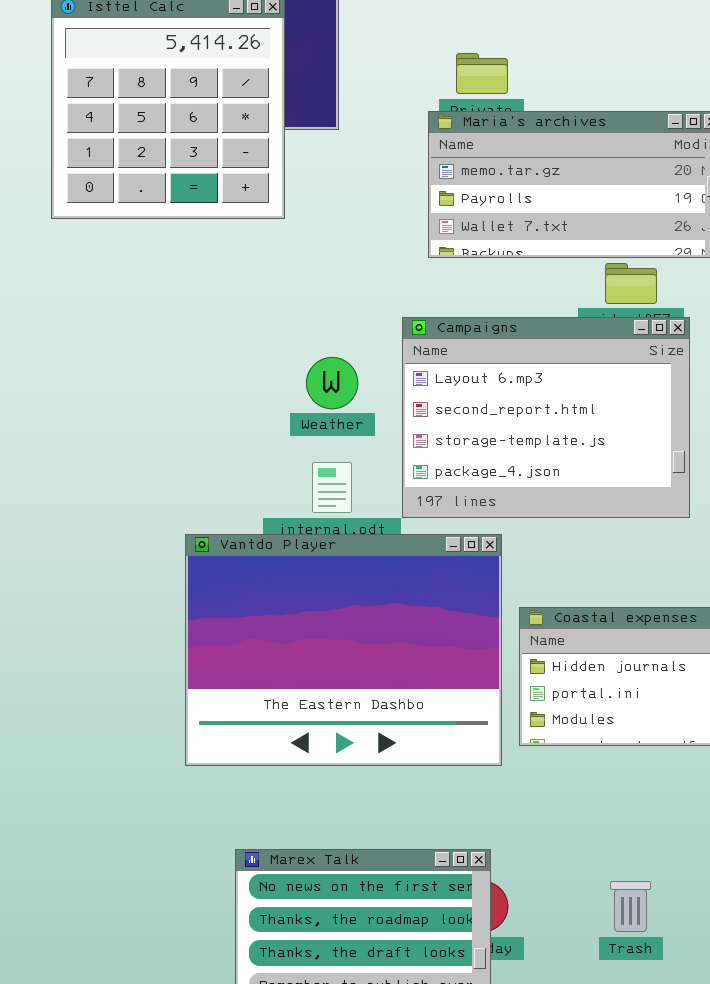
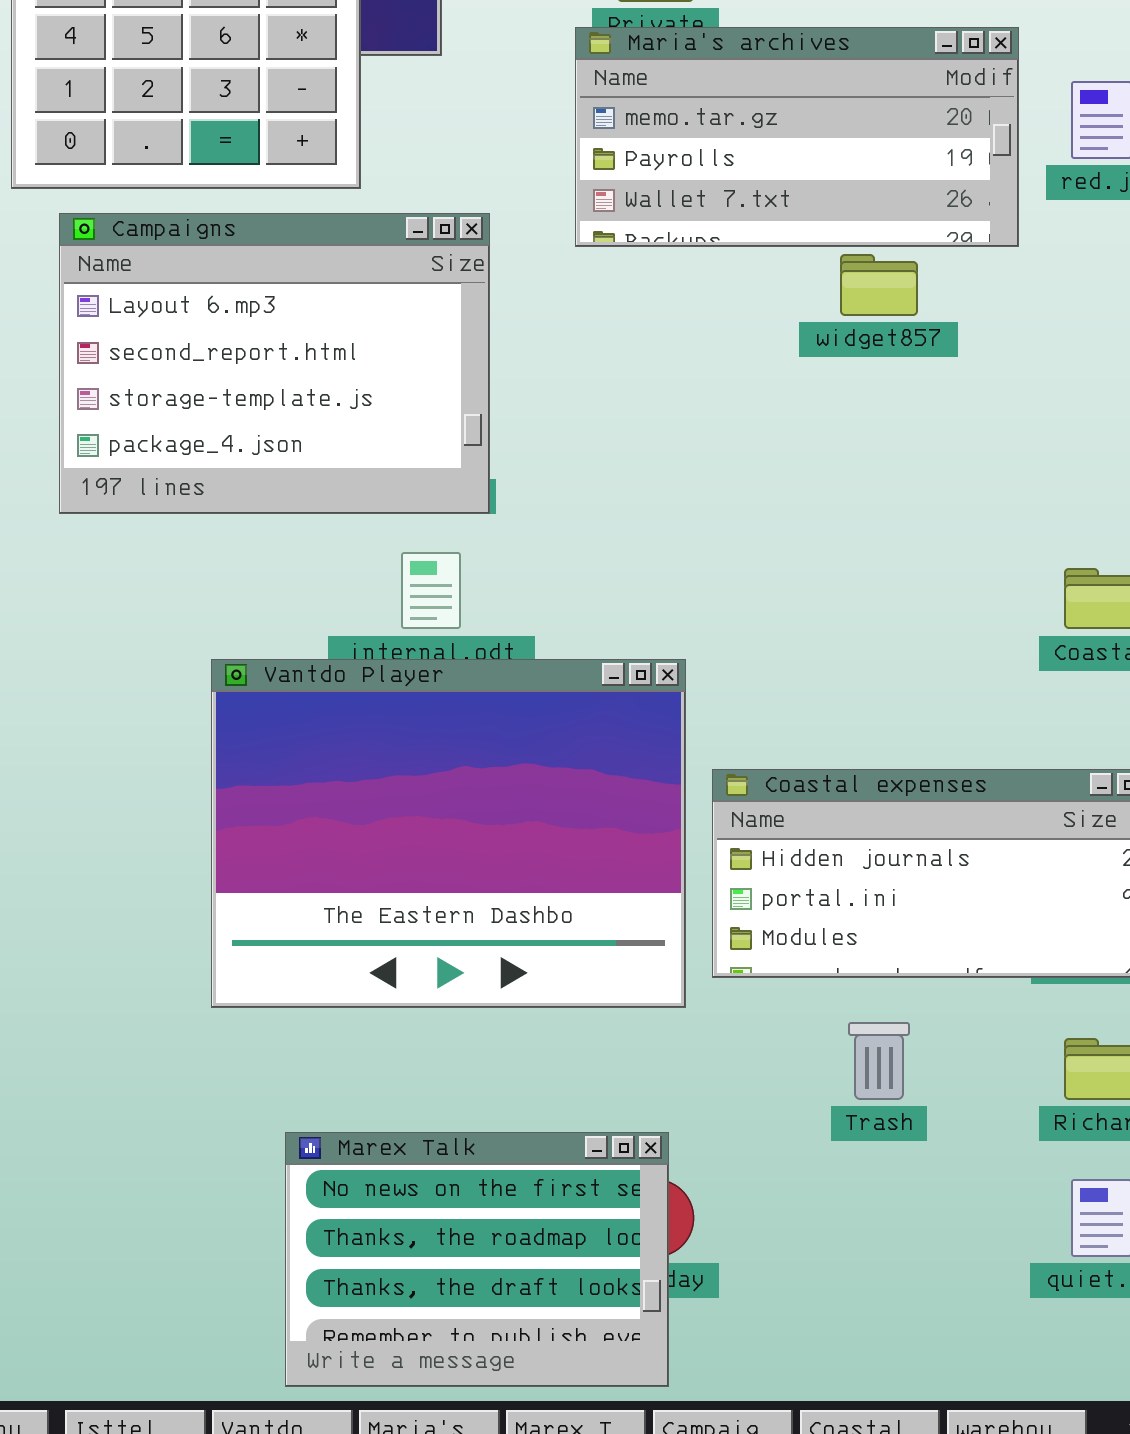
Campaigns: [402,317,690,518] -> [59,213,490,514], moved
Trash: [610,881,651,932] -> [848,1022,910,1100], moved

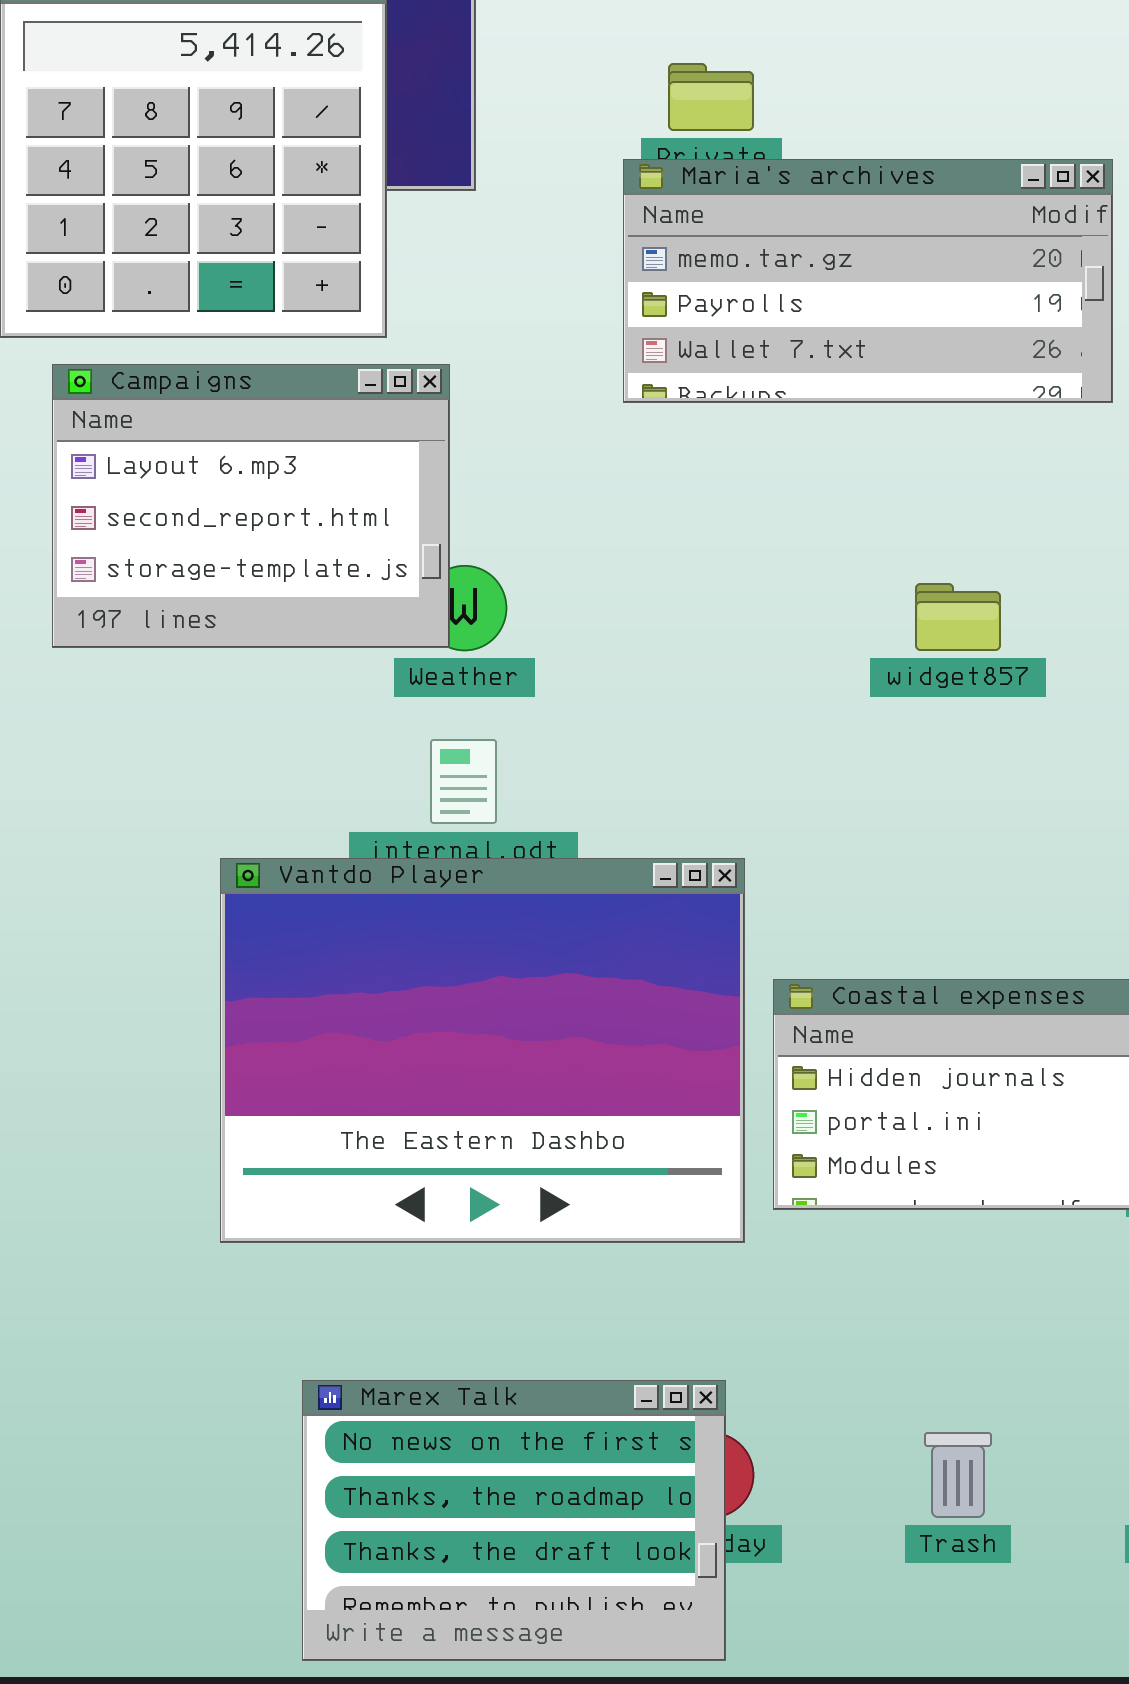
Campaigns: [59,213,490,514] -> [52,364,450,648], resized
widget857: [840,254,918,316] -> [915,583,1001,651], moved
Trash: [848,1022,910,1100] -> [924,1432,992,1518], moved

